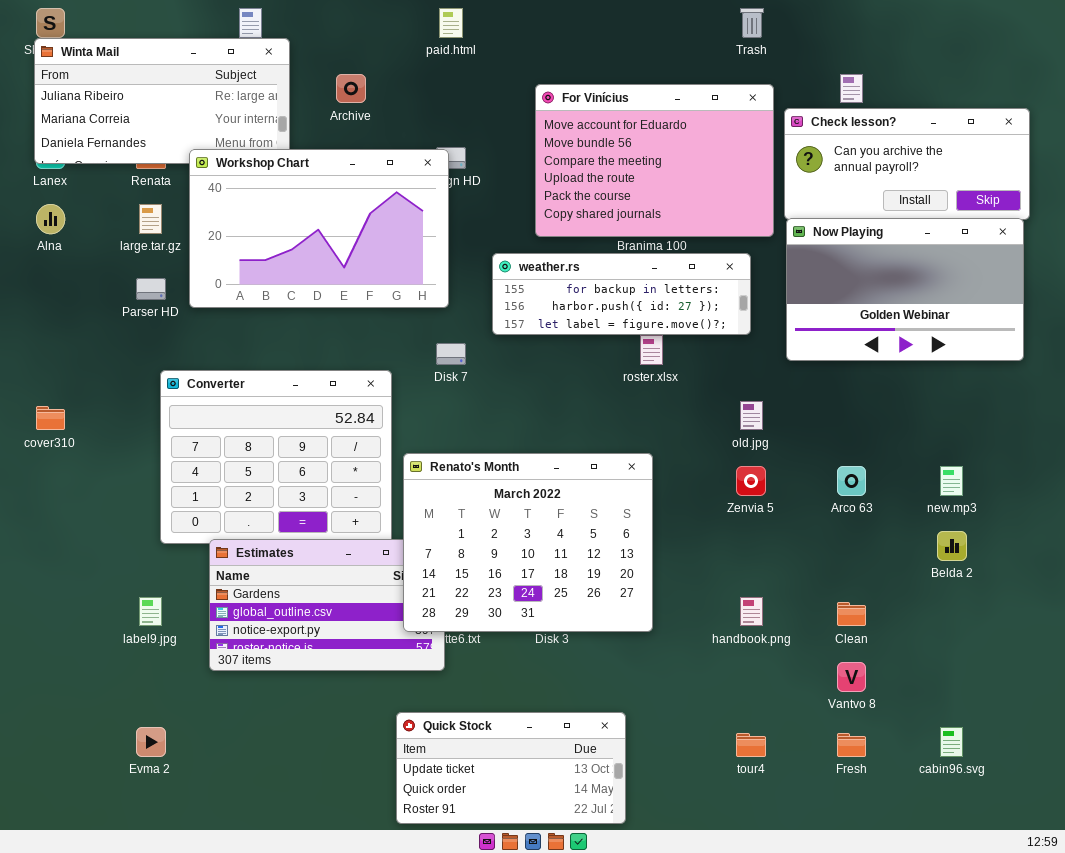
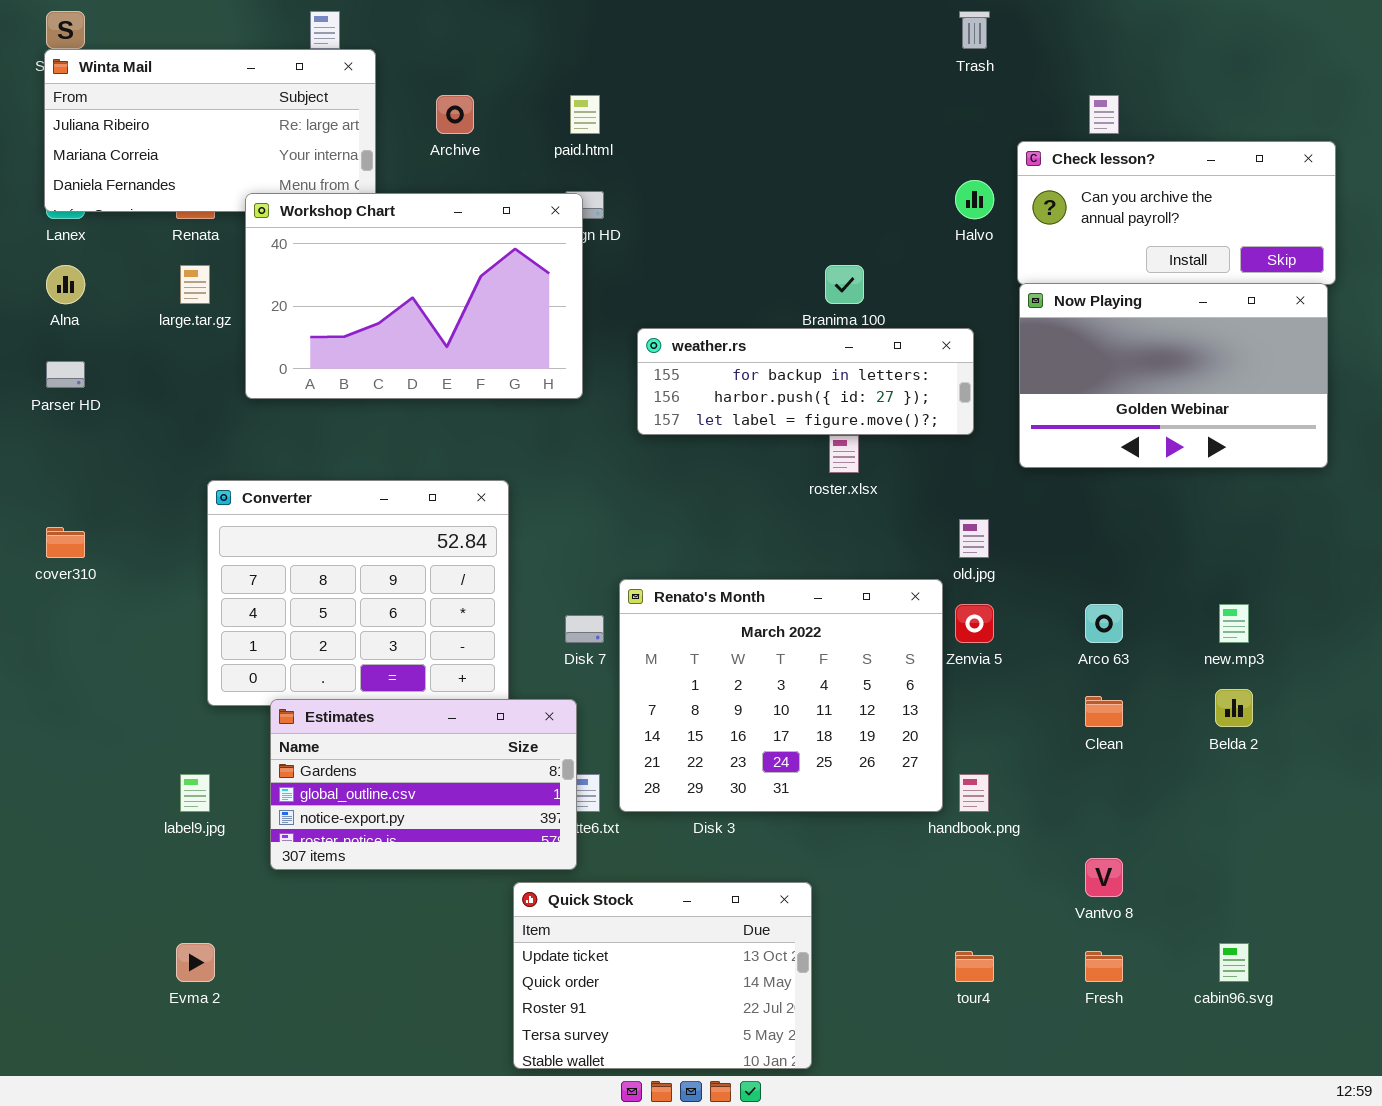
paid.html: [439,8,463,38] -> [570,95,600,134], moved
For Vinícius: [535,84,774,237] -> none, closed
Parser HD: [136,278,166,300] -> [46,361,85,388], moved
Disk 7: [436,343,466,365] -> [565,615,604,643], moved
Renato's Month: [403,453,653,632] -> [619,579,943,812], moved
Clean: [837,602,866,626] -> [1085,696,1123,727], moved
Quick Stock: [396,712,626,824] -> [513,882,812,1069], resized

